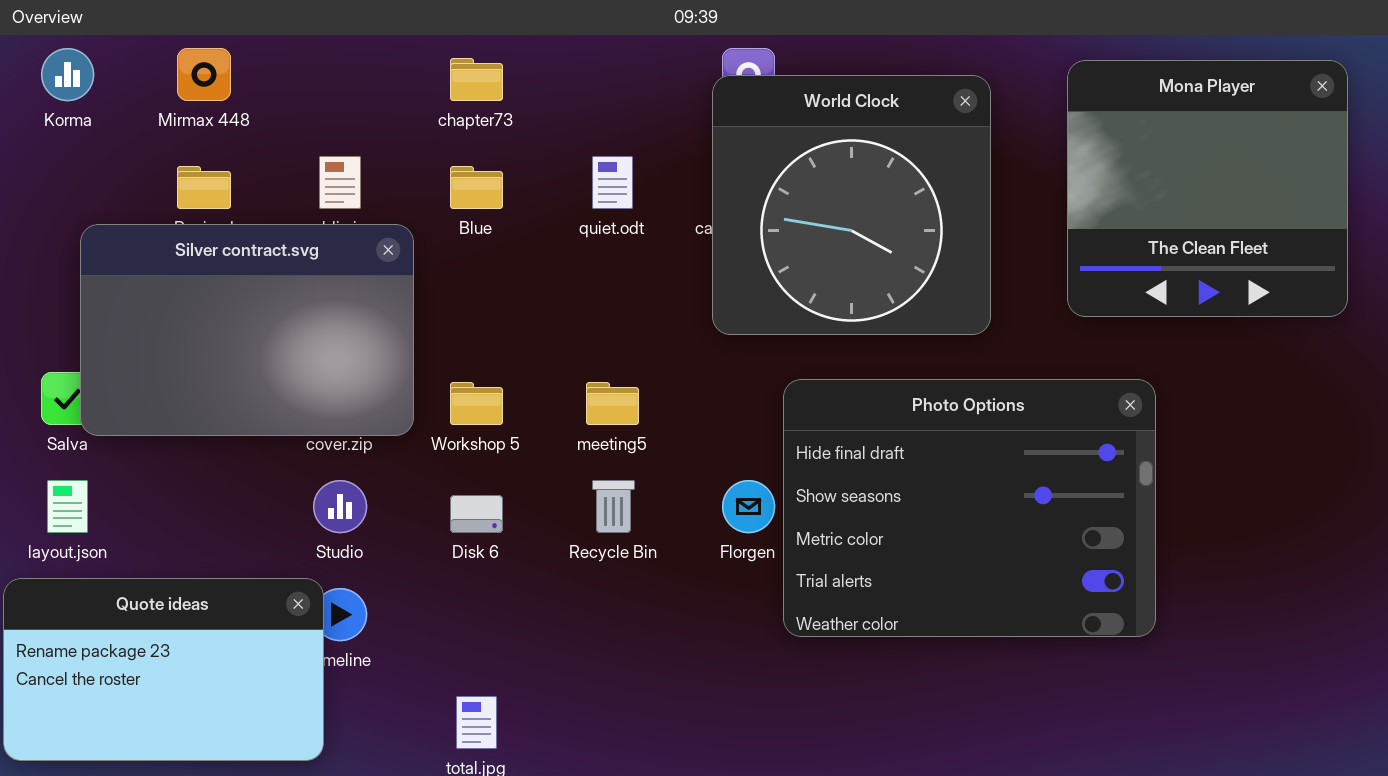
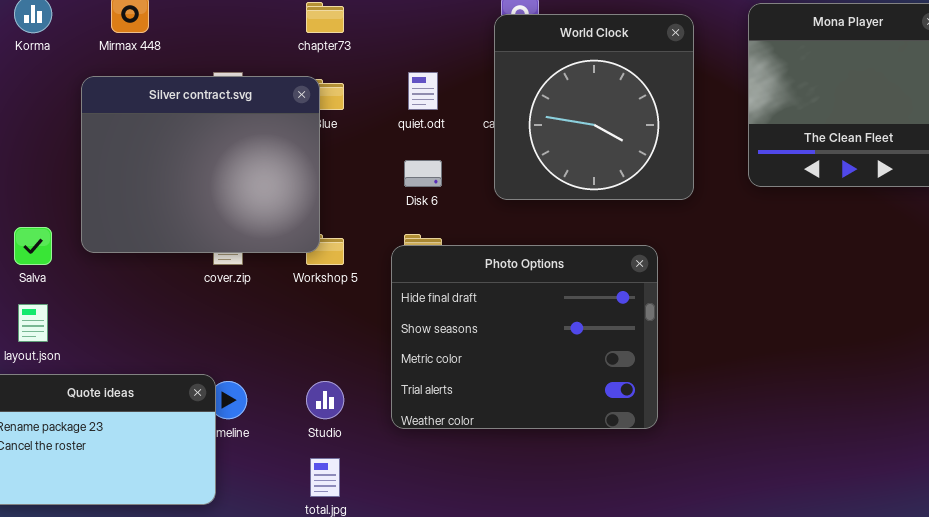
Silver contract.svg: [80,224,414,436] -> [81,76,320,253], moved, resized
Photo Options: [783,379,1156,637] -> [391,245,658,429], moved
Studio: [313,480,367,533] -> [306,381,344,419], moved
Disk 6: [450,495,503,533] -> [404,160,442,187], moved

